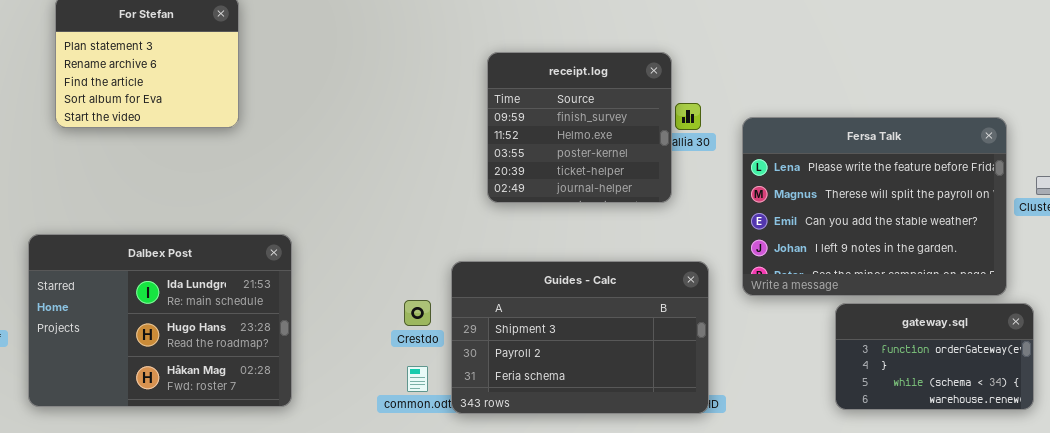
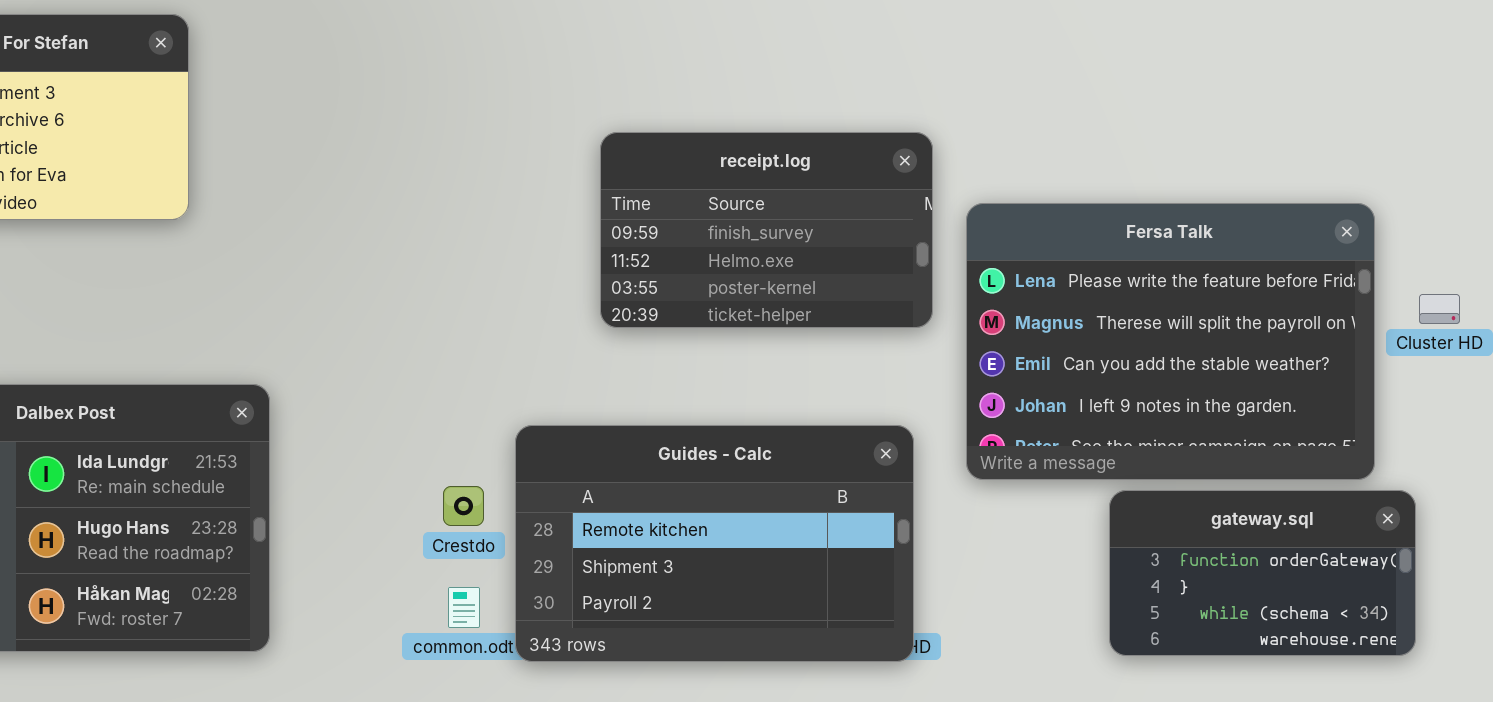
receipt.log: [487,52,672,203] -> [600,132,933,328], moved, resized
Guides - Calc: [451,261,709,414] -> [515,425,914,662], scrolled up 1 row

